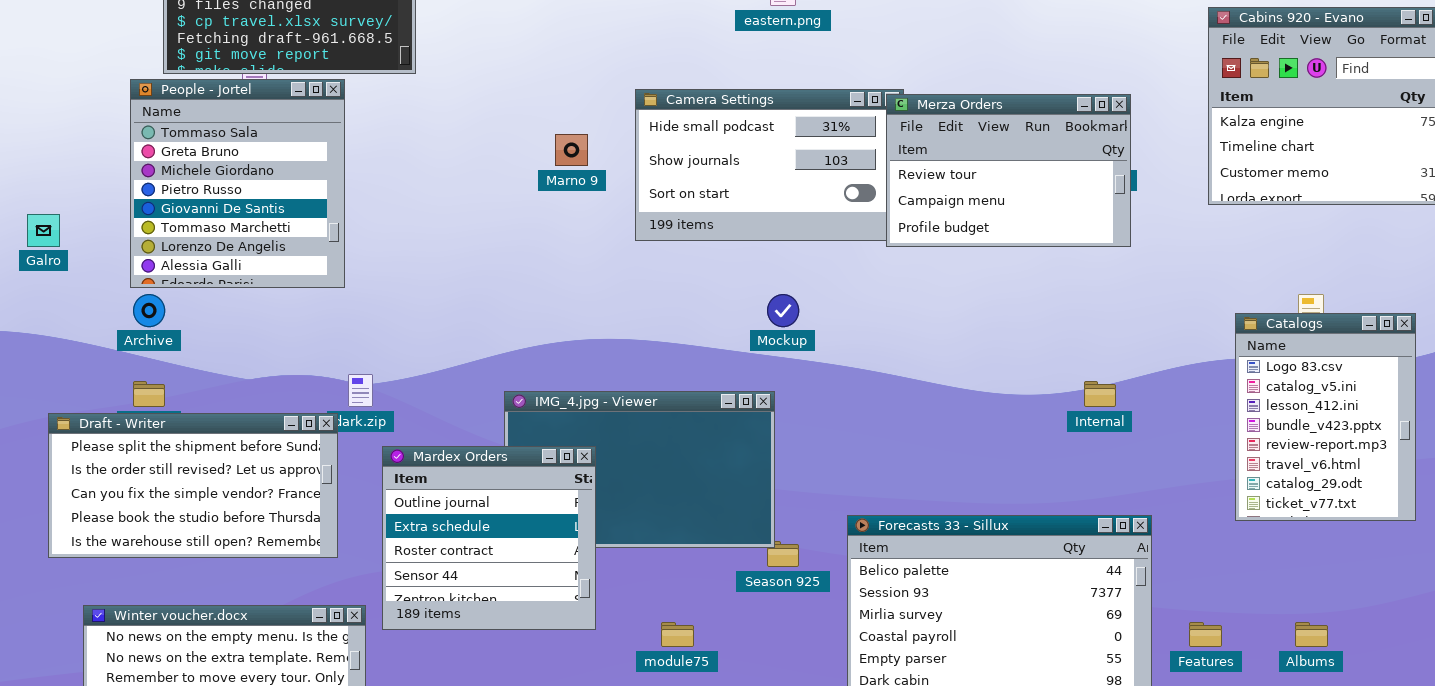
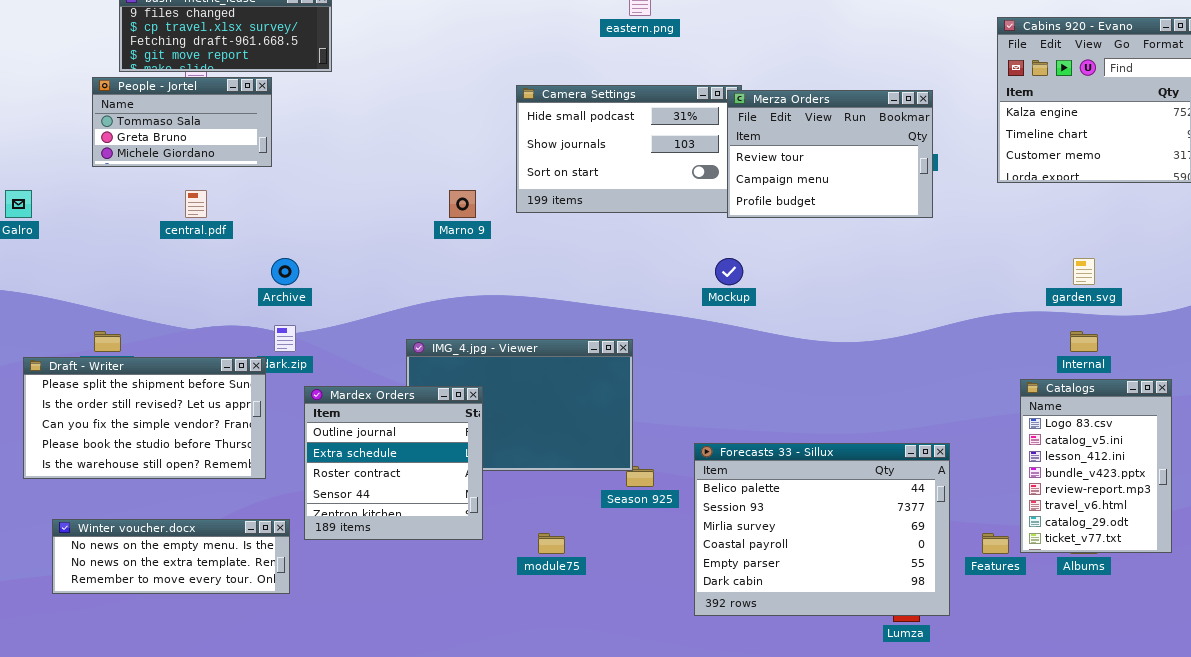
People - Jortel: [130,79,345,288] -> [92,77,272,167], resized
Marno 9: [555,134,588,166] -> [449,190,476,218], moved
Archive: [133,294,165,327] -> [271,258,299,285], moved
Mockup: [767,294,799,327] -> [715,258,743,285], moved
Catalogs: [1235,313,1416,521] -> [1020,379,1172,553], moved
Internal: [1084,381,1116,407] -> [1070,331,1098,352], moved

